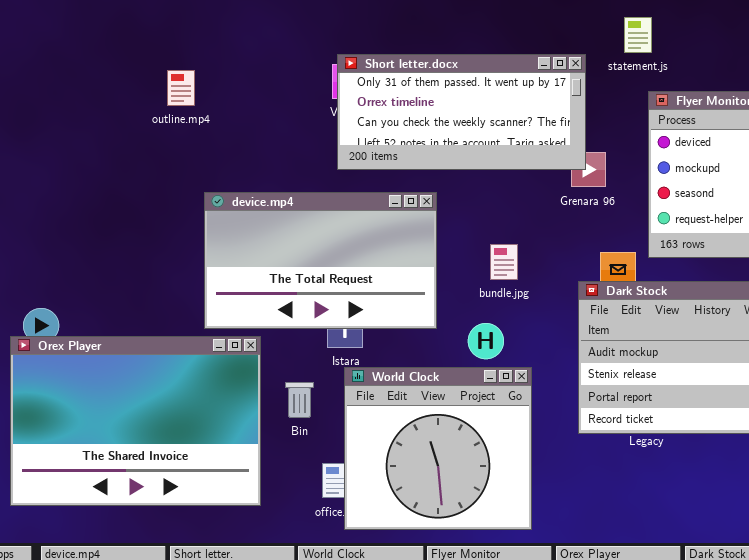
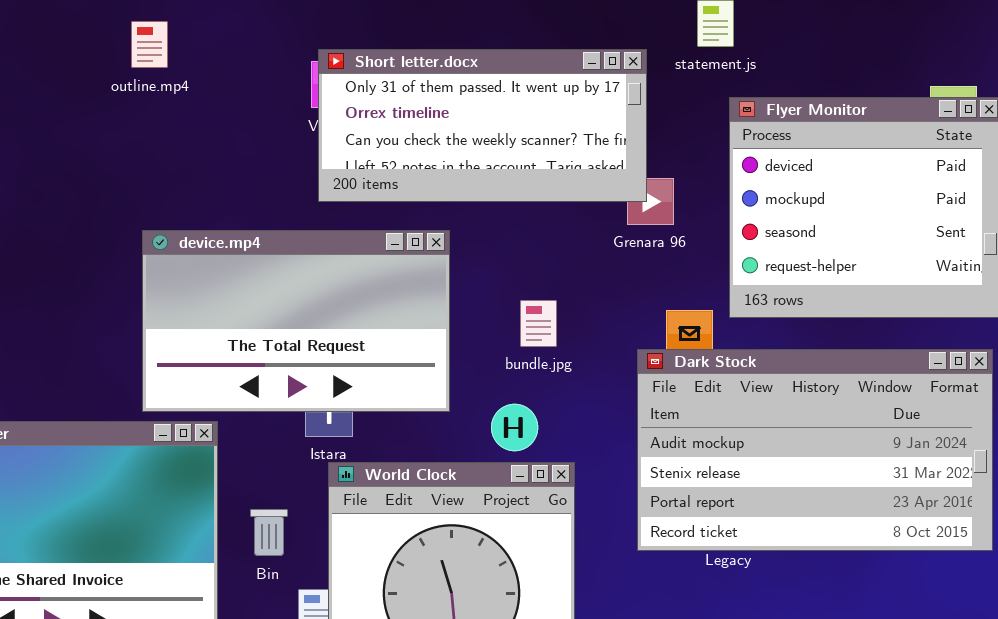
outline.mp4: [167,70,195,106] -> [131,21,168,68], moved
Bin: [285,382,314,418] -> [250,509,288,556], moved

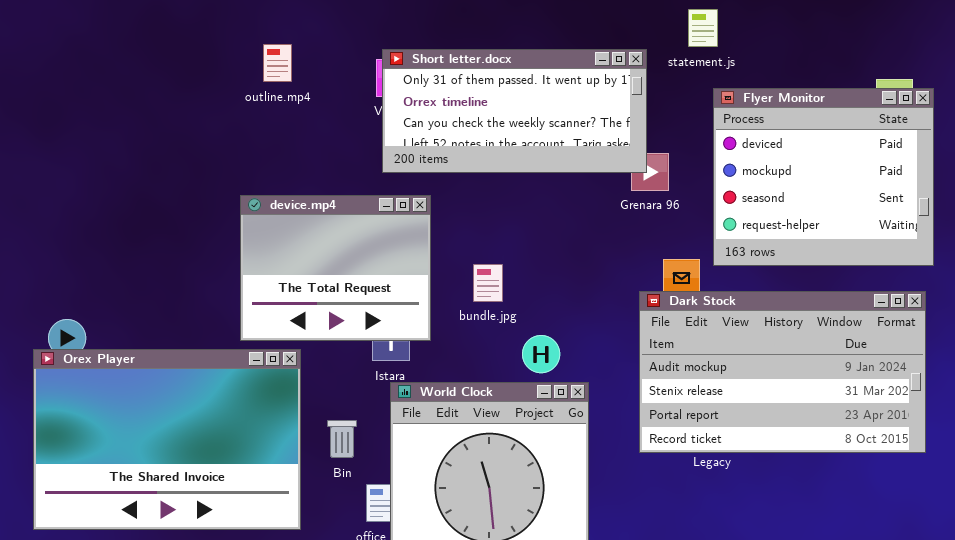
outline.mp4: [131,21,168,68] -> [263,44,292,82], moved
device.mp4: [142,230,450,412] -> [240,195,431,341], resized
bundle.jpg: [520,300,557,347] -> [473,264,503,302], moved

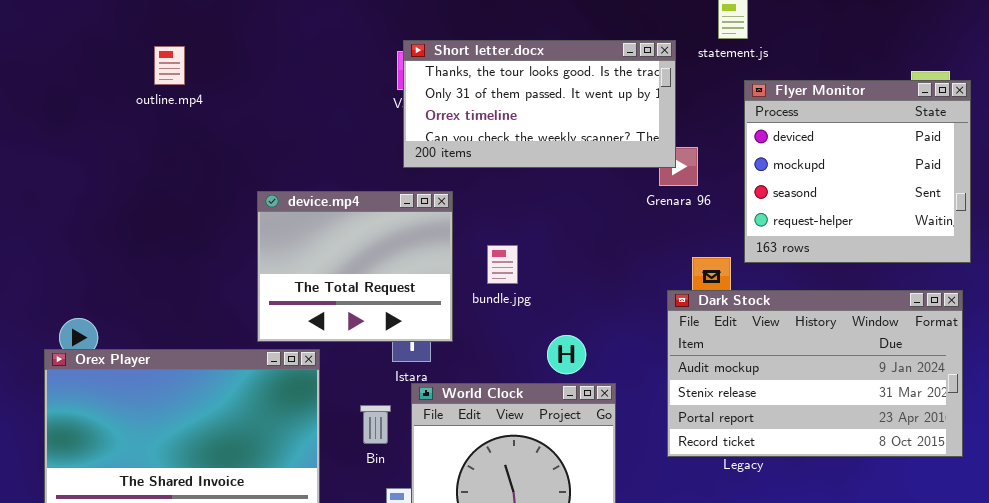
outline.mp4: [263,44,292,82] -> [154,46,185,85], moved
Short letter.docx: [382,49,647,173] -> [403,40,676,168], scrolled up 1 row
bundle.jpg: [473,264,503,302] -> [487,245,518,284], moved
Bin: [327,420,357,458] -> [360,405,391,444], moved

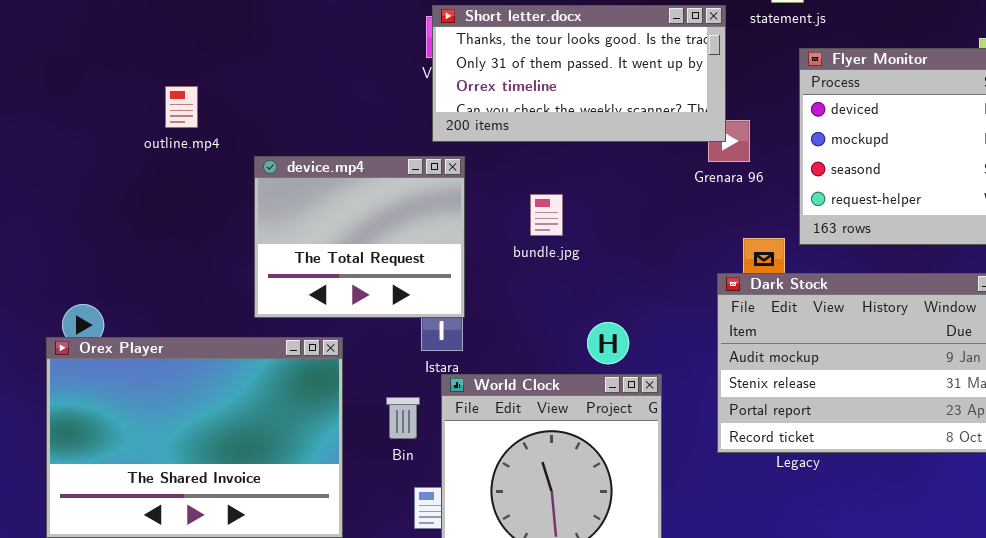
outline.mp4: [154,46,185,85] -> [165,86,198,128], moved
device.mp4: [257,191,453,342] -> [254,156,465,318], moved
bundle.jpg: [487,245,518,284] -> [530,194,563,236], moved

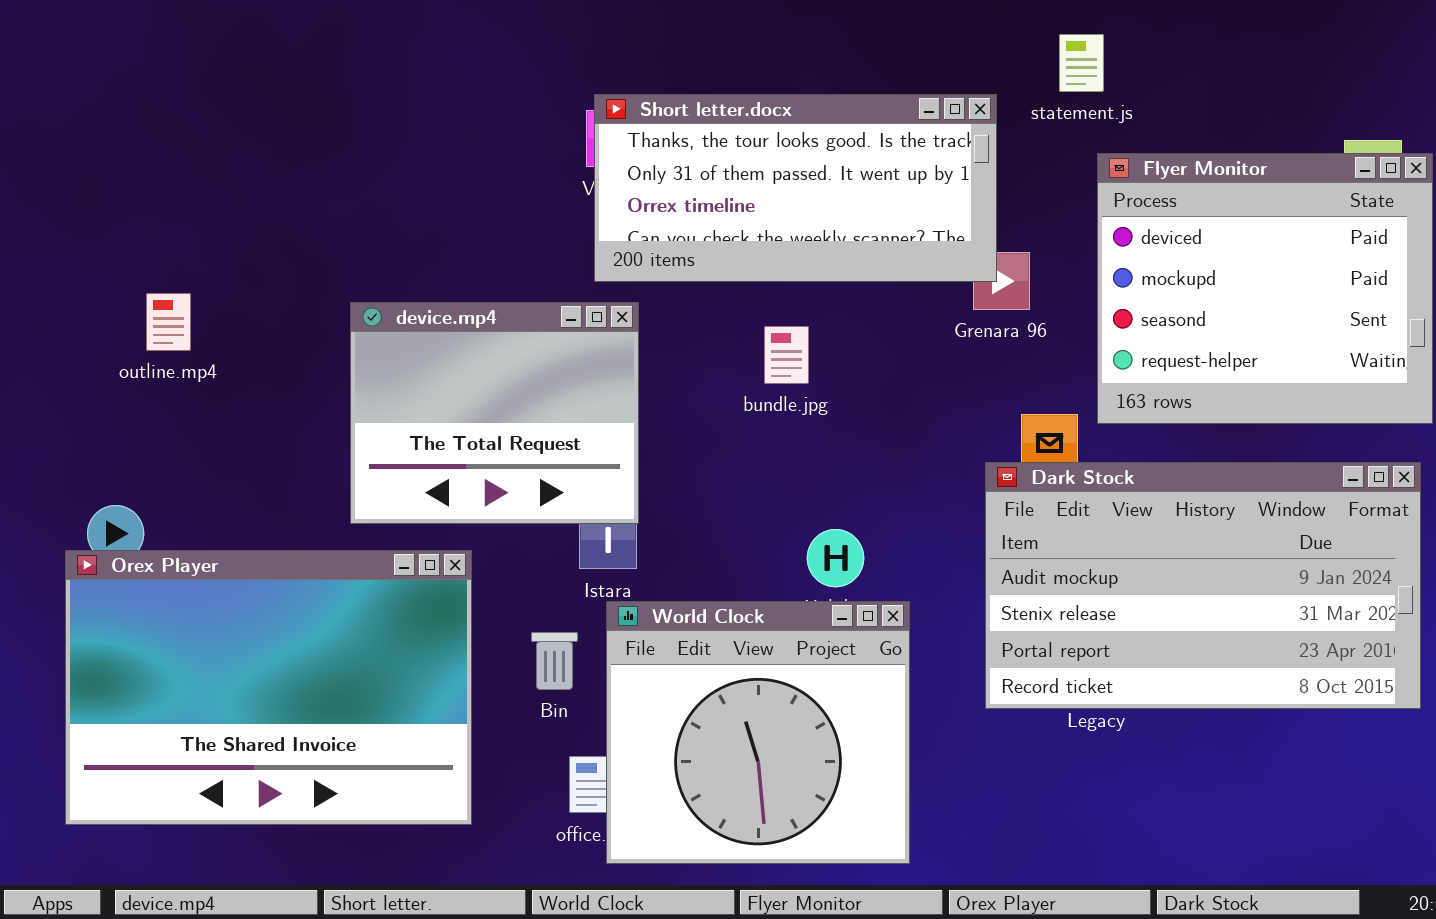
outline.mp4: [165,86,198,128] -> [146,293,191,351], moved
bundle.jpg: [530,194,563,236] -> [764,326,809,384], moved

